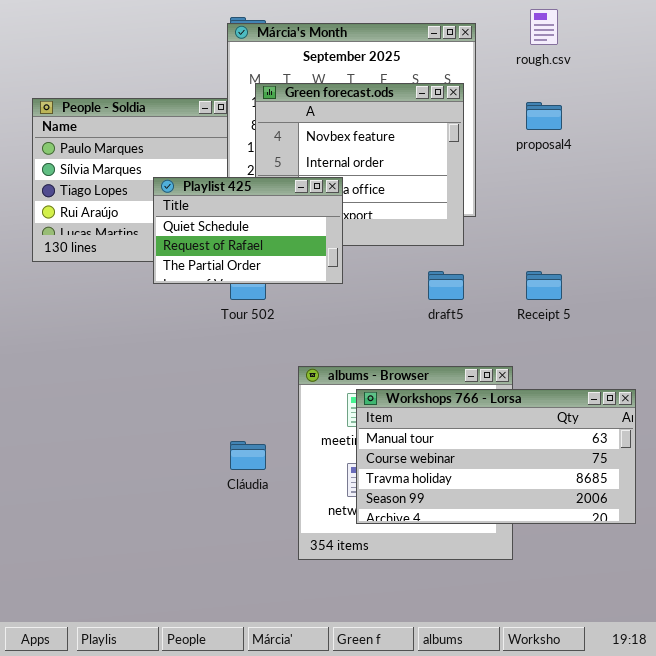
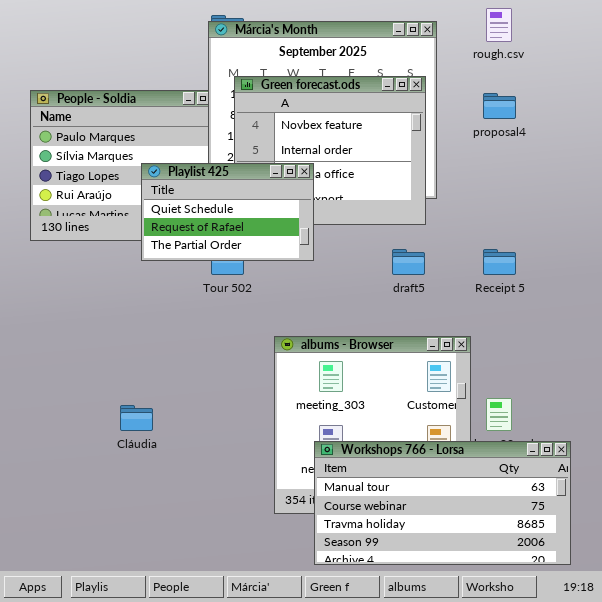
Workshops 766 - Lorsa: [356,389,636,524] -> [314,441,571,565], moved
Cláudia: [230,441,266,470] -> [120,405,153,431], moved

